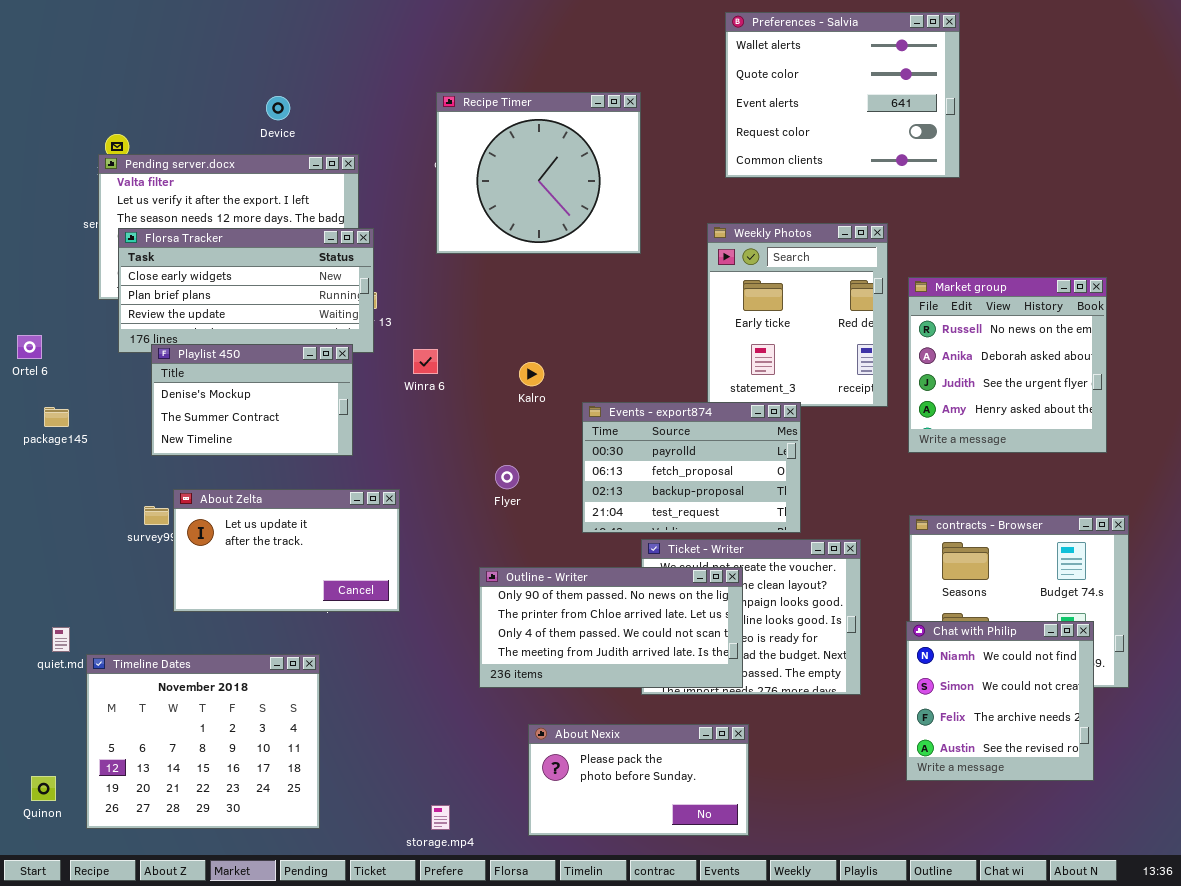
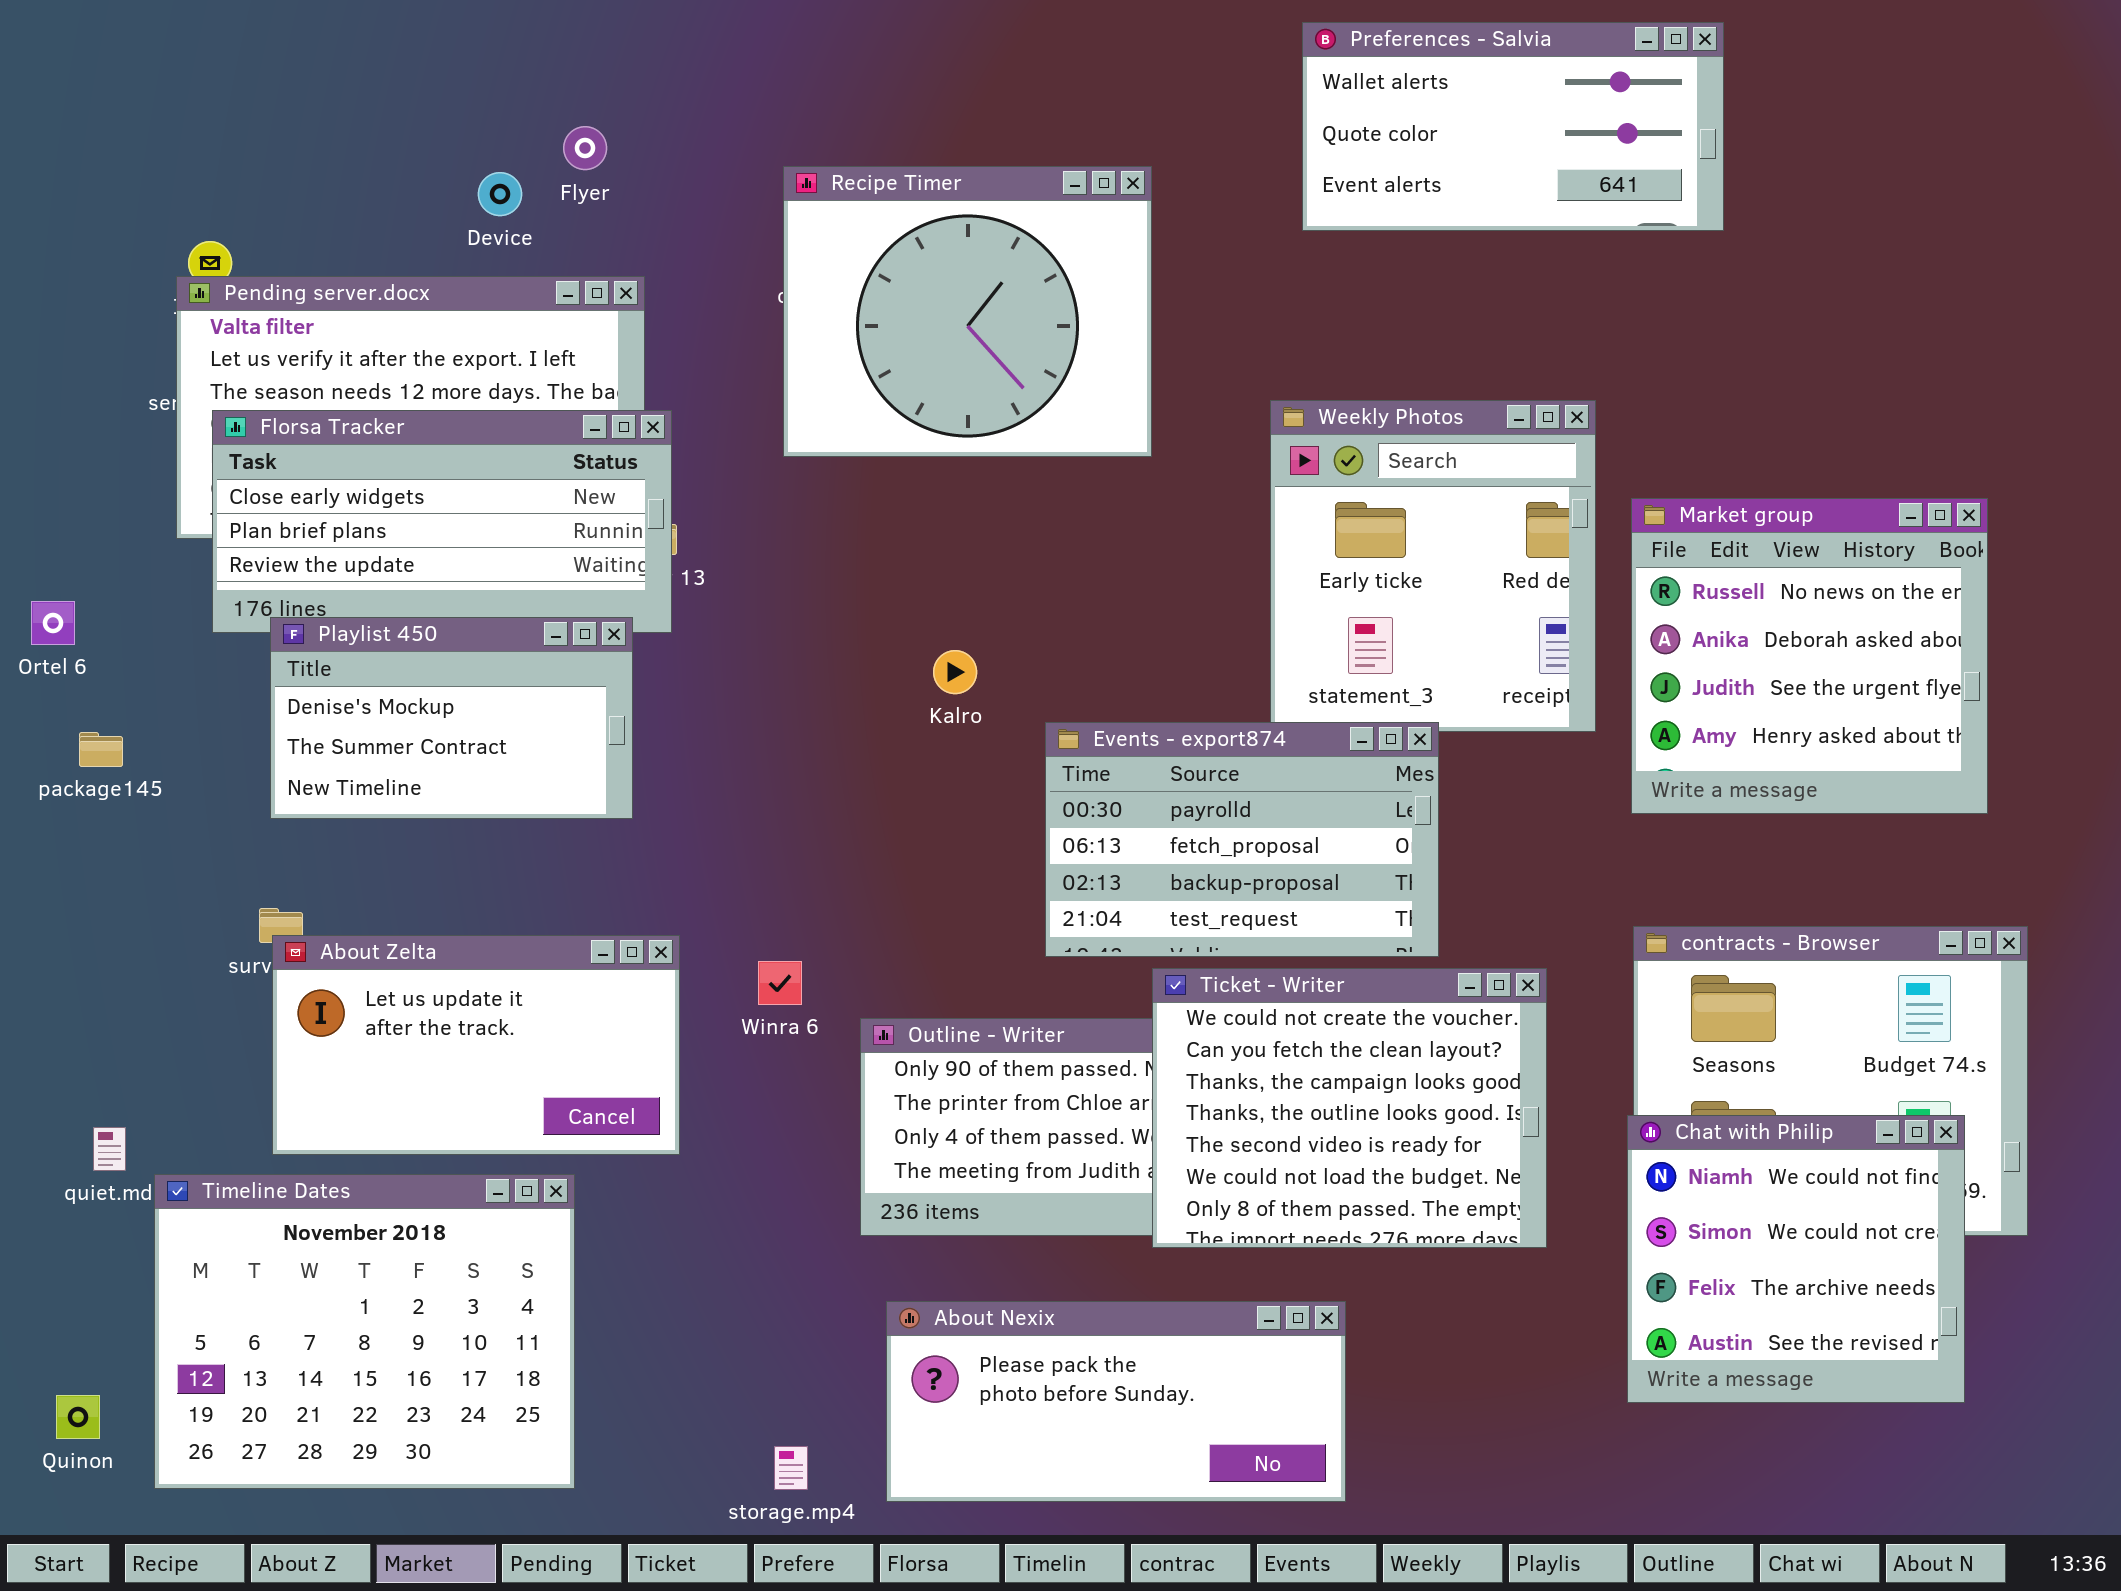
Preferences - Salvia: [725,12,960,178] -> [1302,22,1724,231], resized
Winra 6: [413,349,438,374] -> [758,961,802,1005], moved
Flyer: [495,465,519,489] -> [563,126,607,170], moved
About Zelta: [173,489,400,612] -> [272,935,680,1155], moved
Ticket - Writer: [641,539,861,695] -> [1152,968,1547,1248], raised
About Nexix: [528,724,749,836] -> [886,1301,1346,1502], resized

